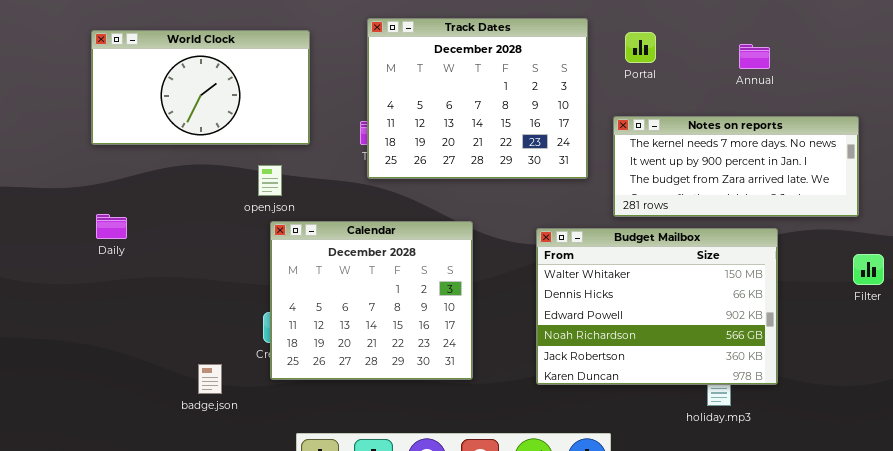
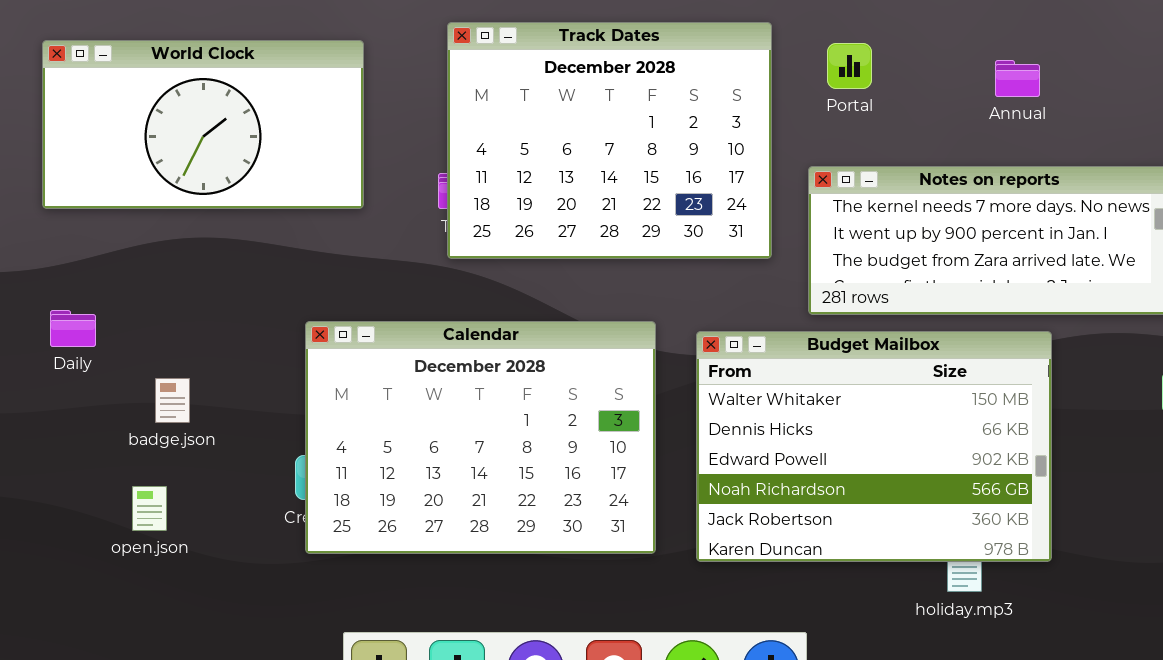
open.json: [258,165,282,196] -> [132,486,167,531], moved
Calendar: [270,221,473,380] -> [305,321,656,554], resized
badge.json: [198,364,222,394] -> [155,378,190,423], moved

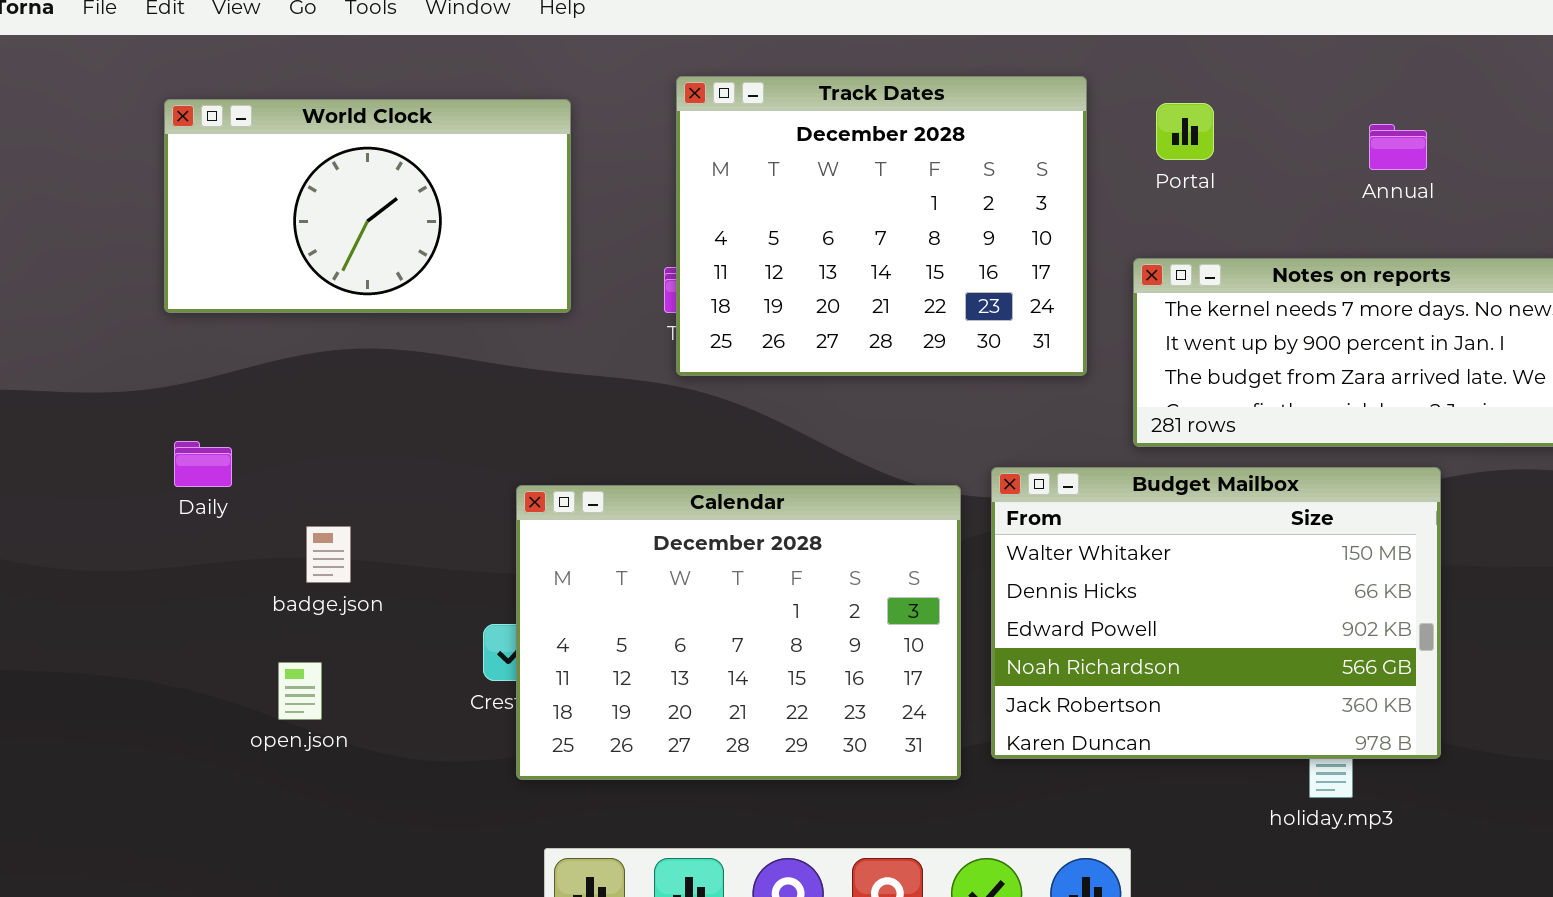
Calendar: [305,321,656,554] -> [516,485,961,780], moved

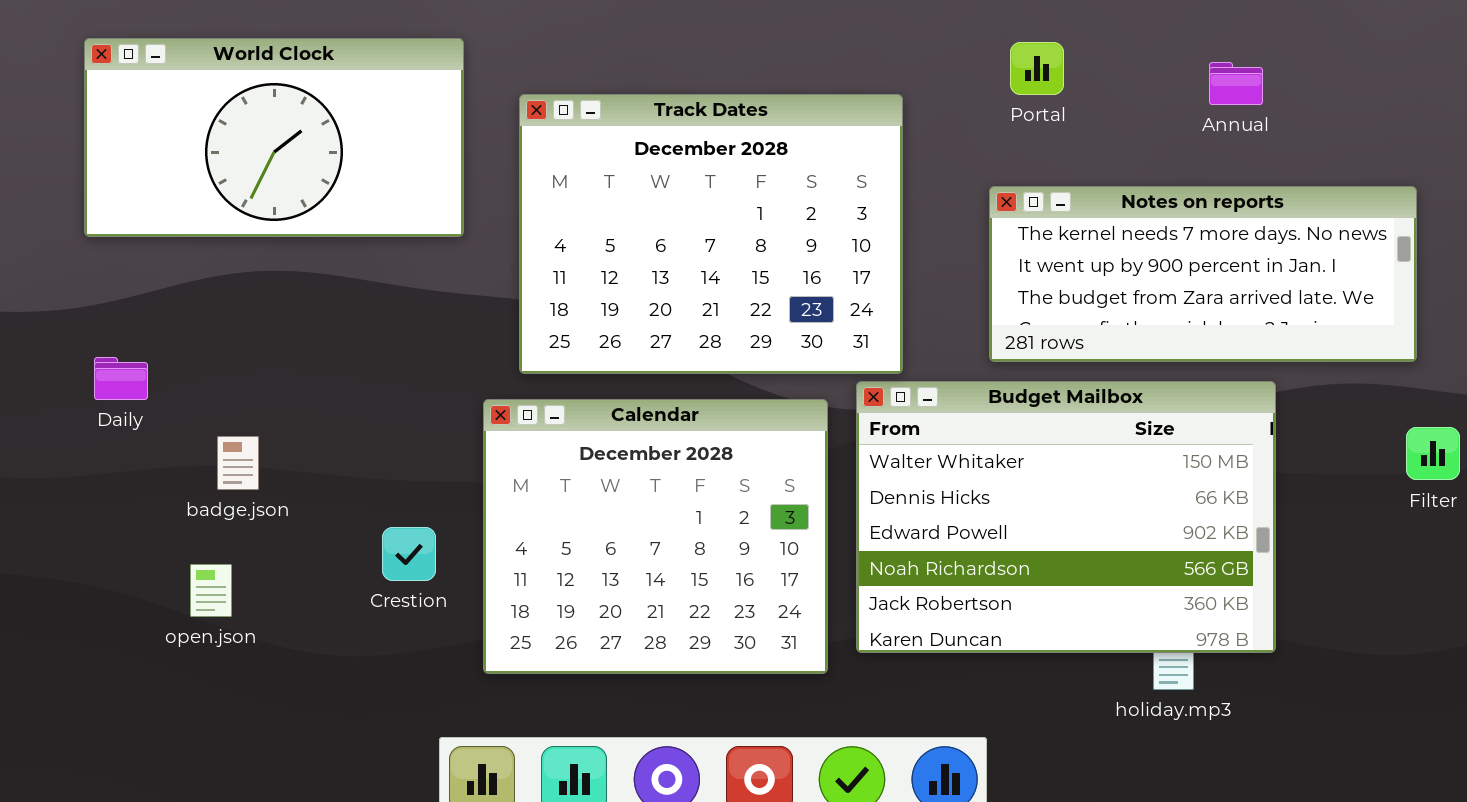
Track Dates: [676,76,1087,376] -> [519,94,903,374], moved
Calendar: [516,485,961,780] -> [483,399,828,674], resized

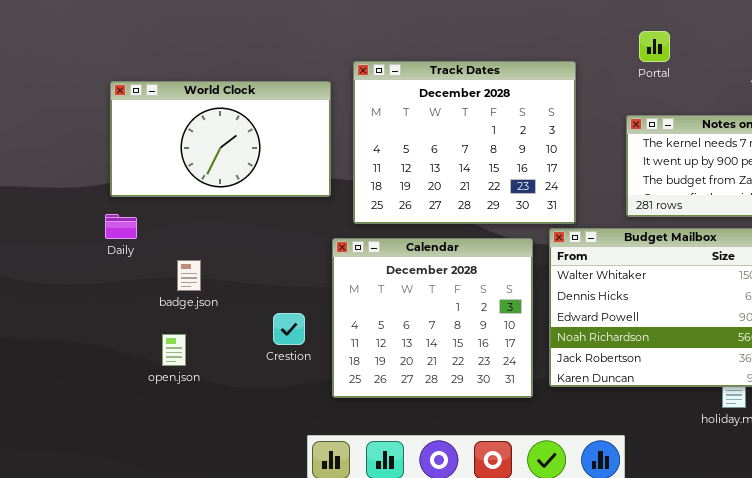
World Clock: [84,38,464,237] -> [110,81,331,197], moved

